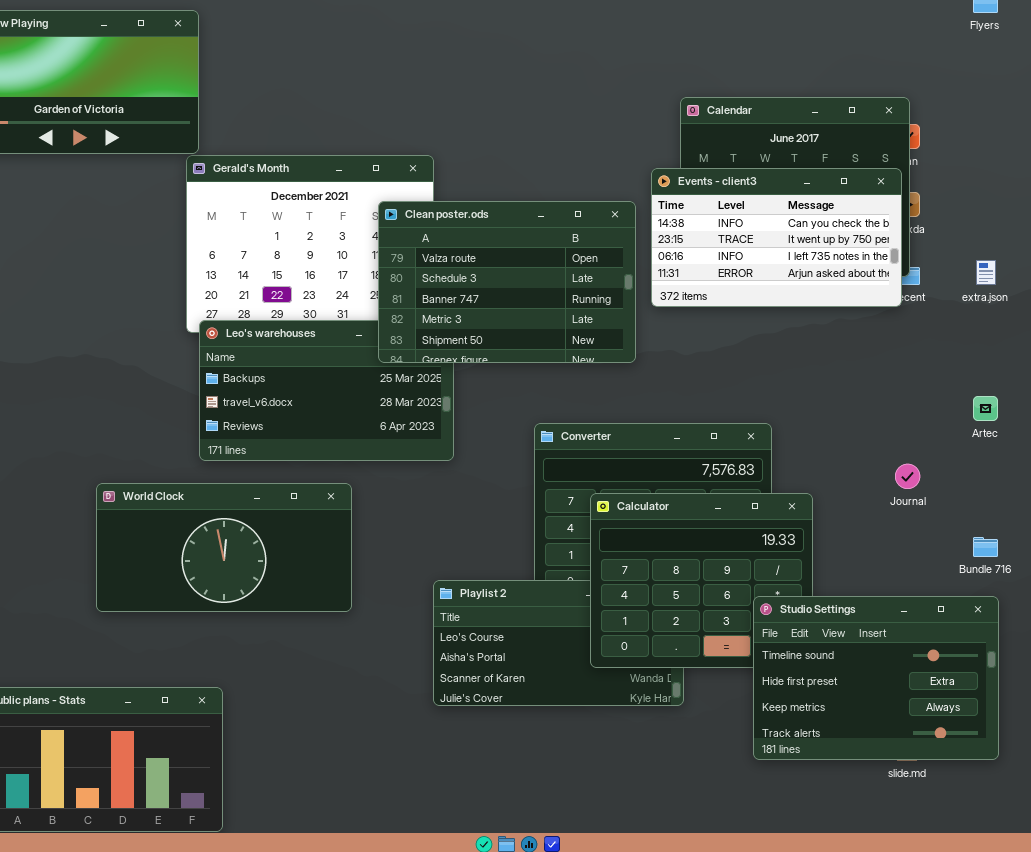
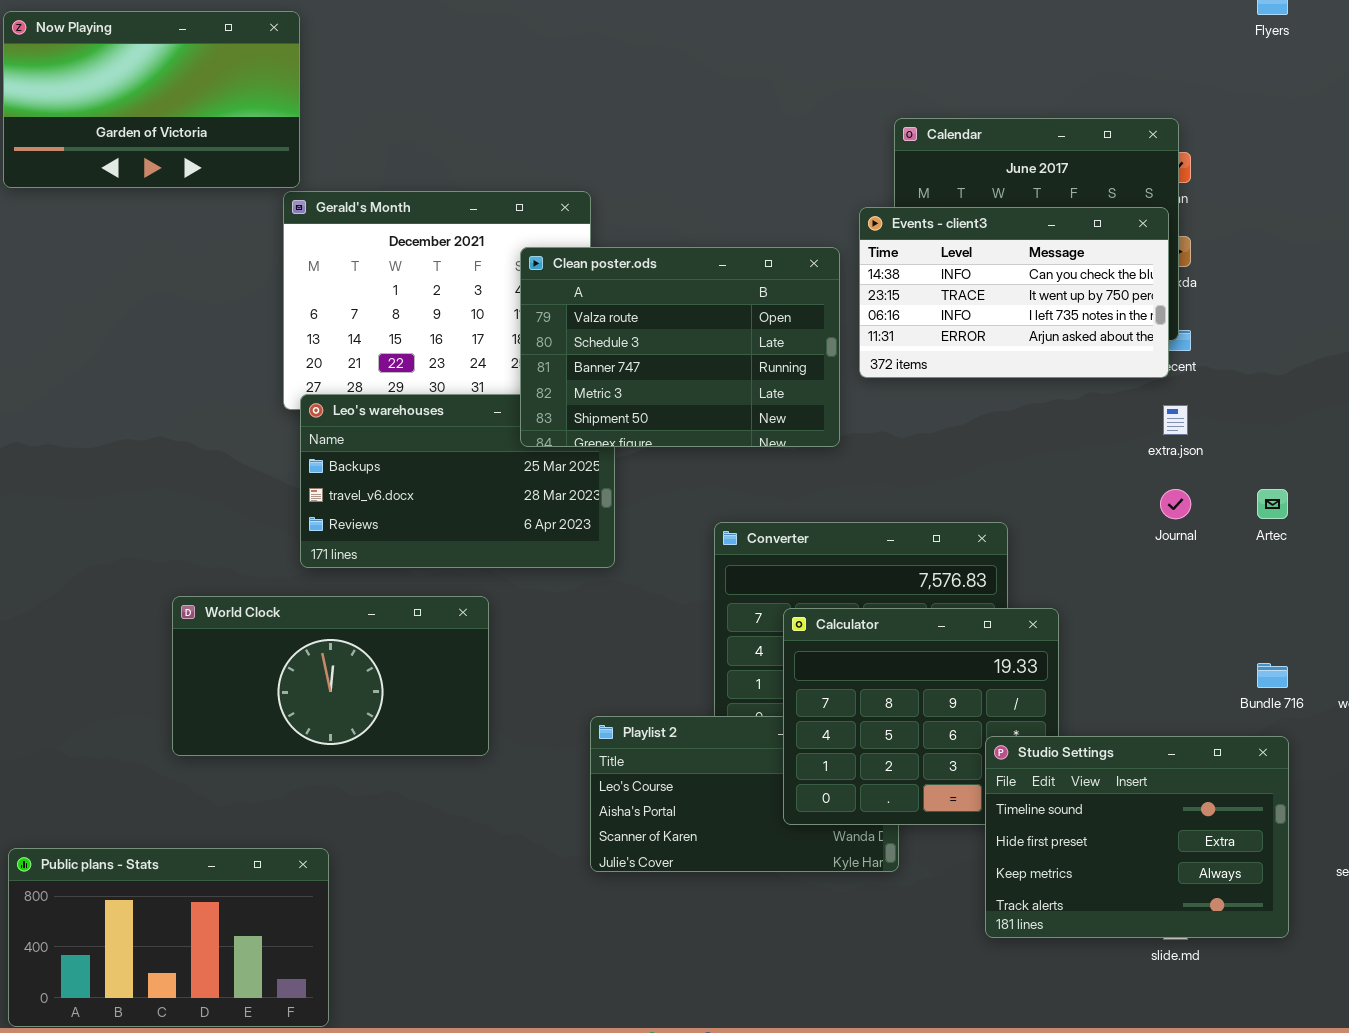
extra.json: [976,260,996,285] -> [1163,405,1188,435], moved
Journal: [895,464,920,489] -> [1160,489,1191,519], moved

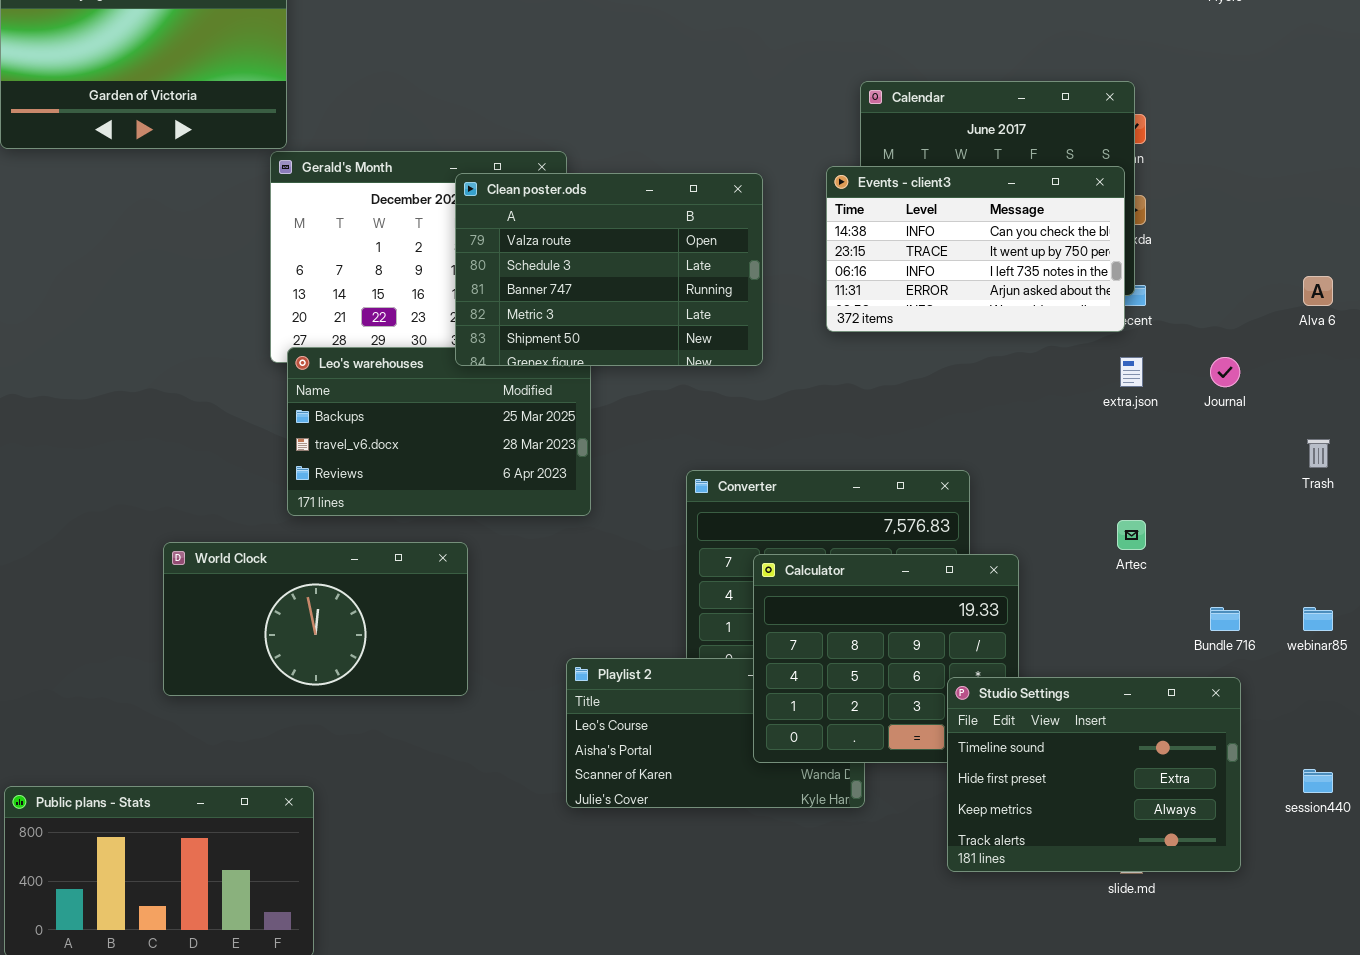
Clean poster.ods: [520,247,840,447] -> [455,173,763,366], moved
Journal: [1160,489,1191,519] -> [1210,357,1240,387], moved
Artec: [1257,489,1288,519] -> [1117,520,1146,550], moved

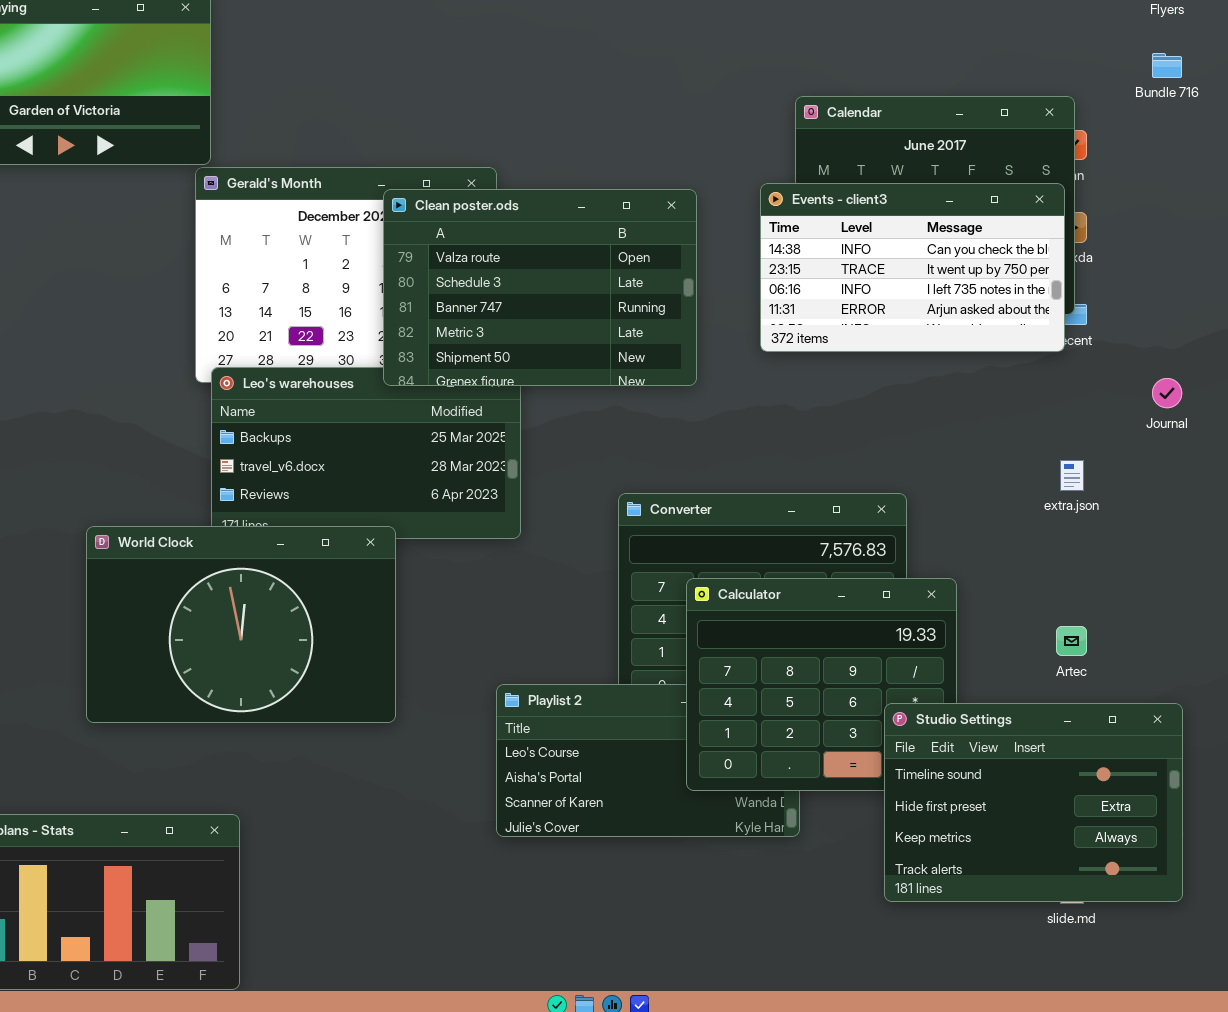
extra.json: [1120,357,1143,387] -> [1060,460,1084,491], moved
Artec: [1117,520,1146,550] -> [1056,626,1087,656], moved
World Clock: [163,542,468,696] -> [86,526,396,723], resized
Bundle 716: [1210,607,1240,631] -> [1152,53,1182,78], moved

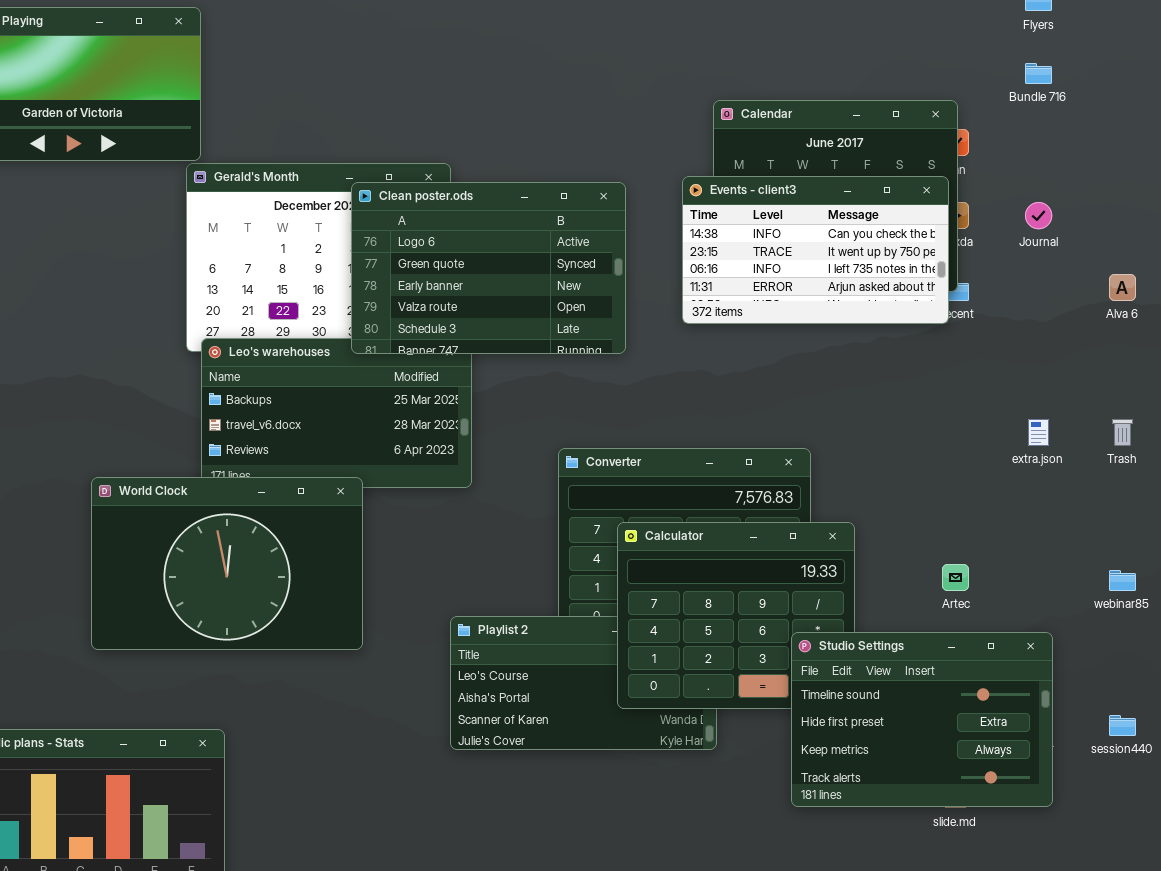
Clean poster.ods: [383,189,697,386] -> [351,182,626,354], scrolled up 3 rows
Journal: [1152,378,1182,408] -> [1025,202,1052,229], moved
extra.json: [1060,460,1084,491] -> [1028,419,1049,446], moved

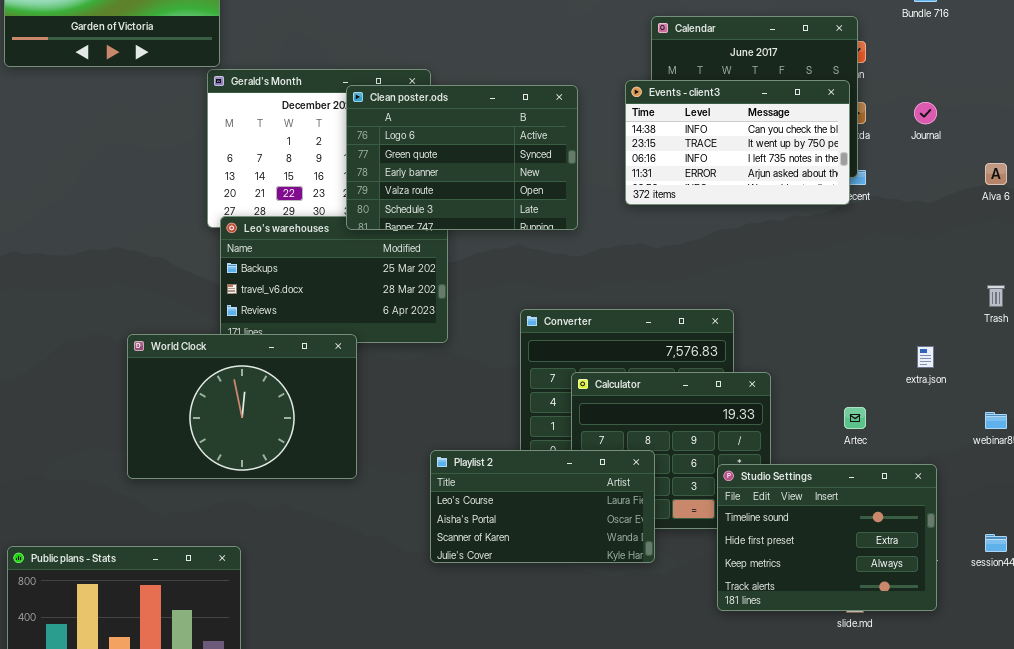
extra.json: [1028,419,1049,446] -> [917,346,934,368], moved
Playlist 2: [450,616,717,750] -> [430,450,655,563], raised

